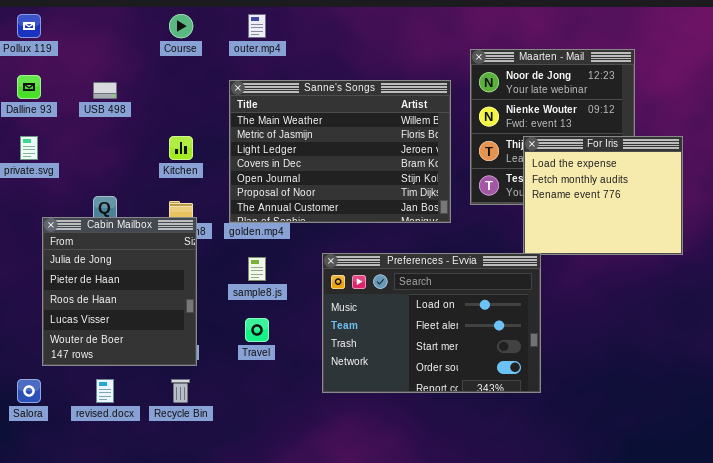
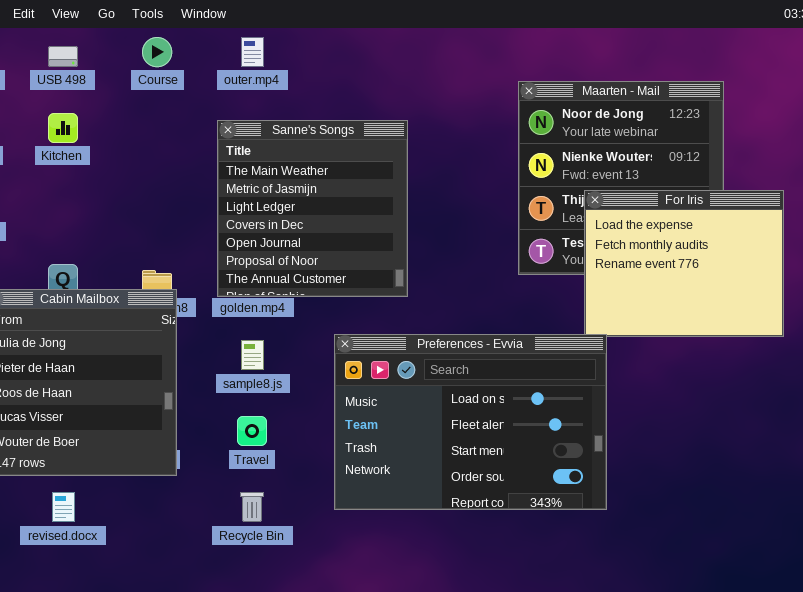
Sanne's Songs: [229,80,451,223] -> [217,120,408,297], resized
USB 498: [93,82,117,99] -> [48,46,78,67], moved
Kitchen: [169,136,193,160] -> [48,113,78,143], moved
Recycle Bin: [171,379,190,403] -> [240,492,264,522], moved

